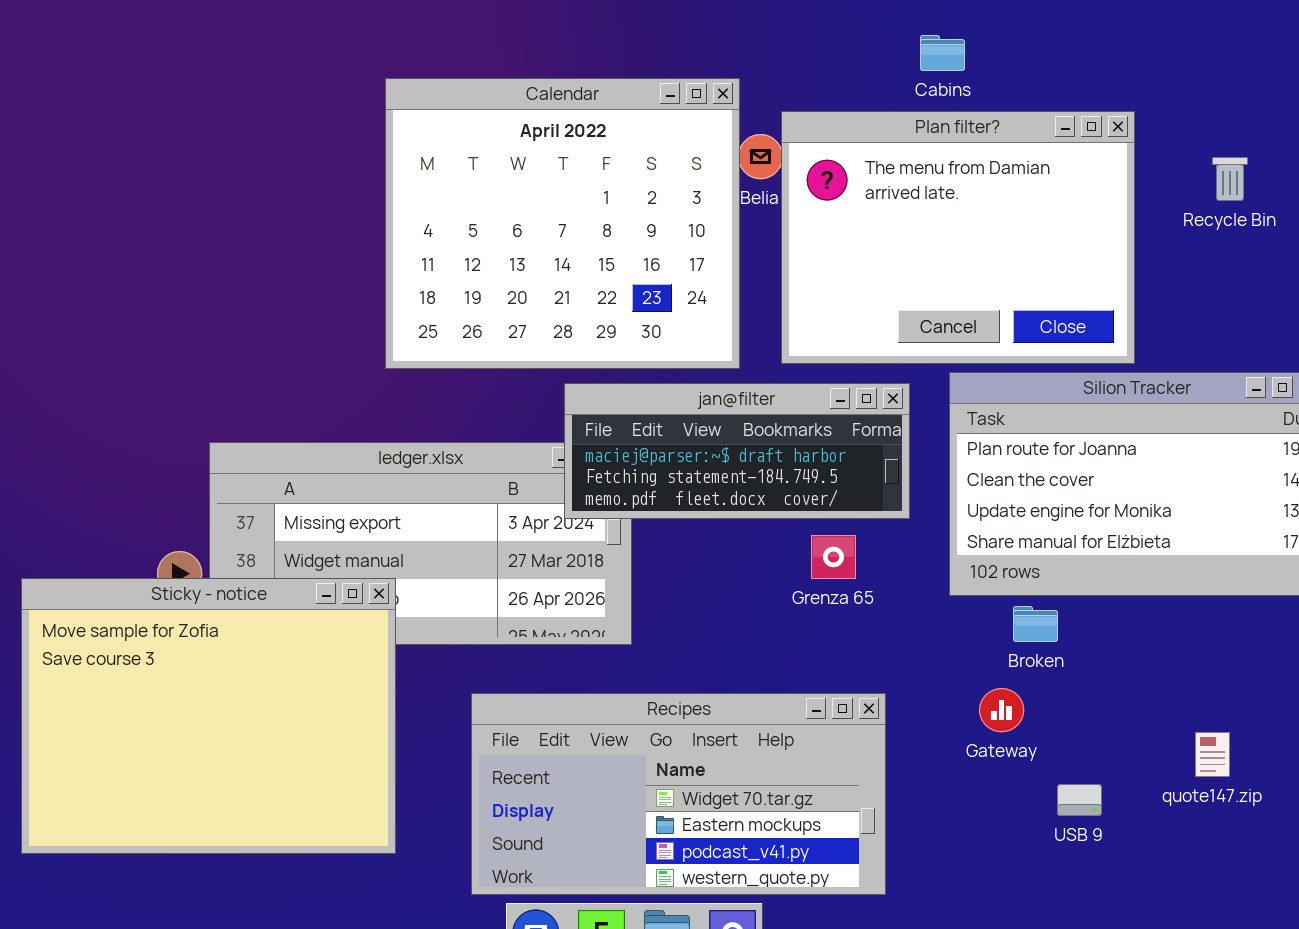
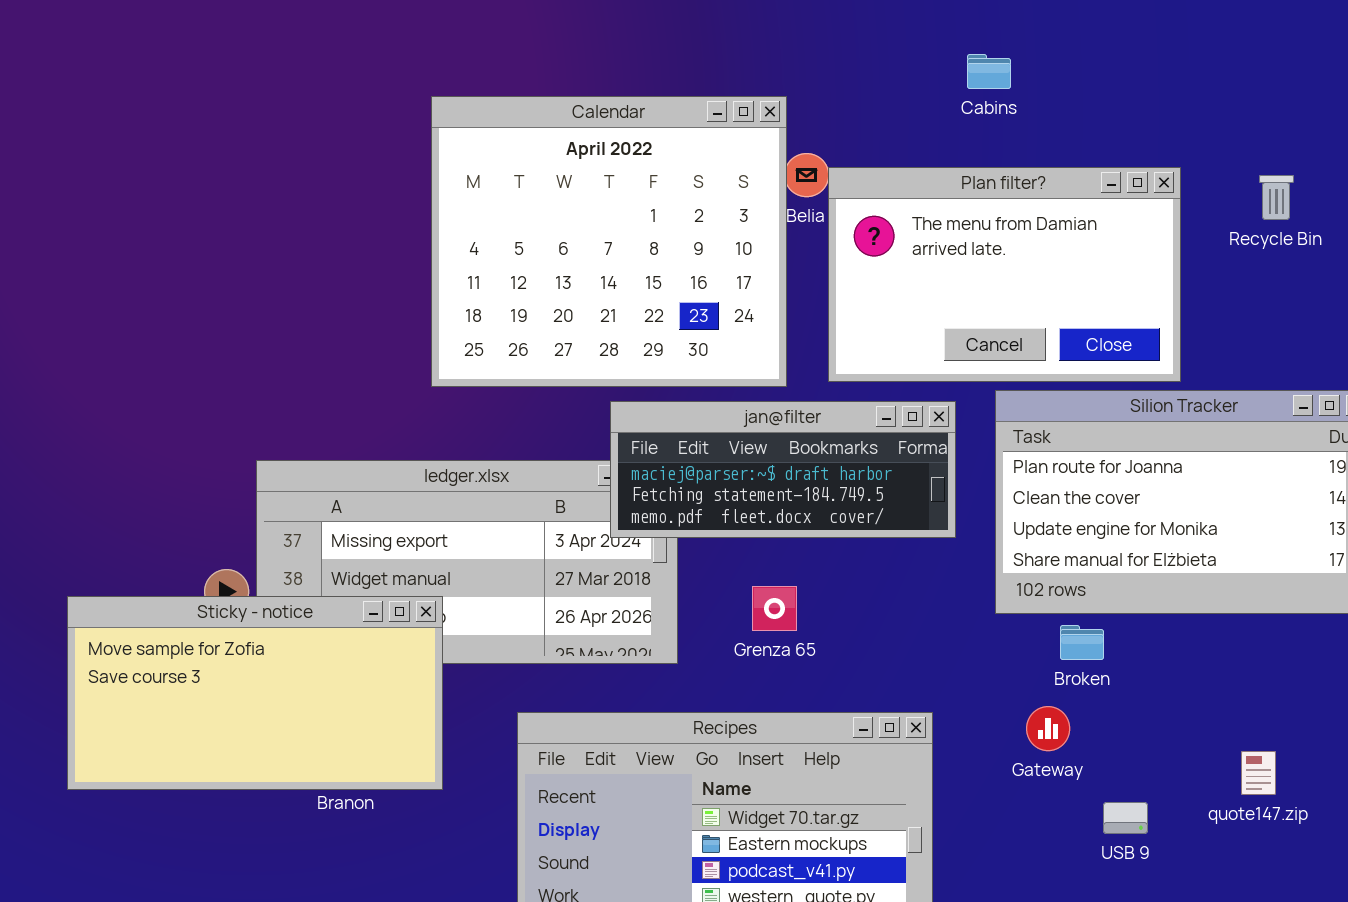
Plan filter?: [781,111,1135,364] -> [828,167,1181,382], resized
Grenza 65: [811,535,856,579] -> [752,586,797,631], moved
Sticky - notice: [21,578,396,854] -> [67,596,443,790], resized

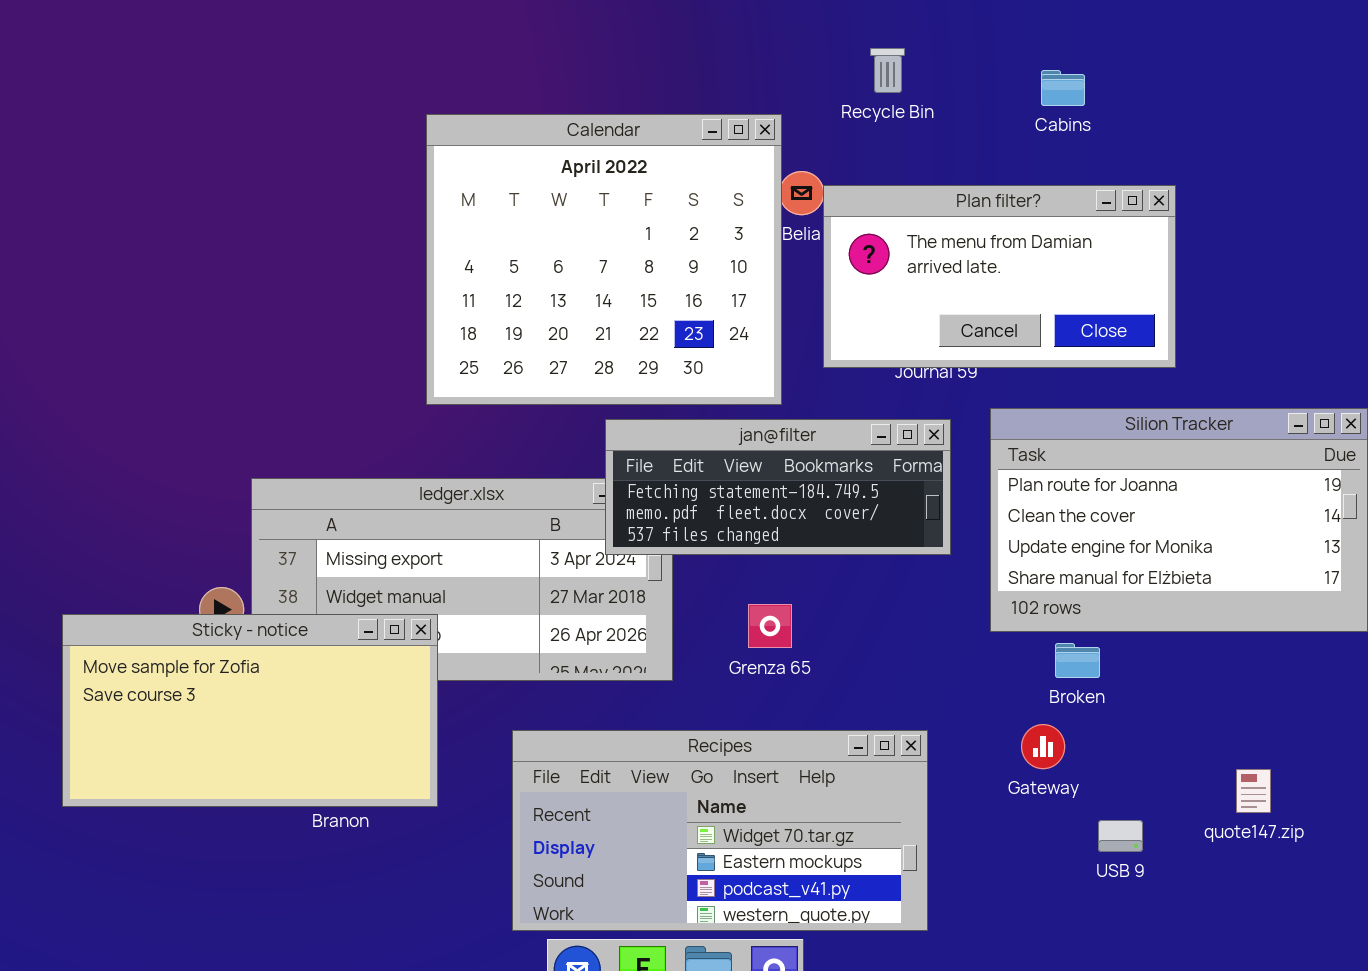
Cabins: [967,54,1011,89] -> [1041,70,1085,106], moved
Plan filter?: [828,167,1181,382] -> [823,185,1176,368], resized
Recycle Bin: [1259,175,1294,220] -> [870,48,905,93], moved
jan@filter: [610,401,956,538] -> [605,419,951,555], scrolled down 1 row

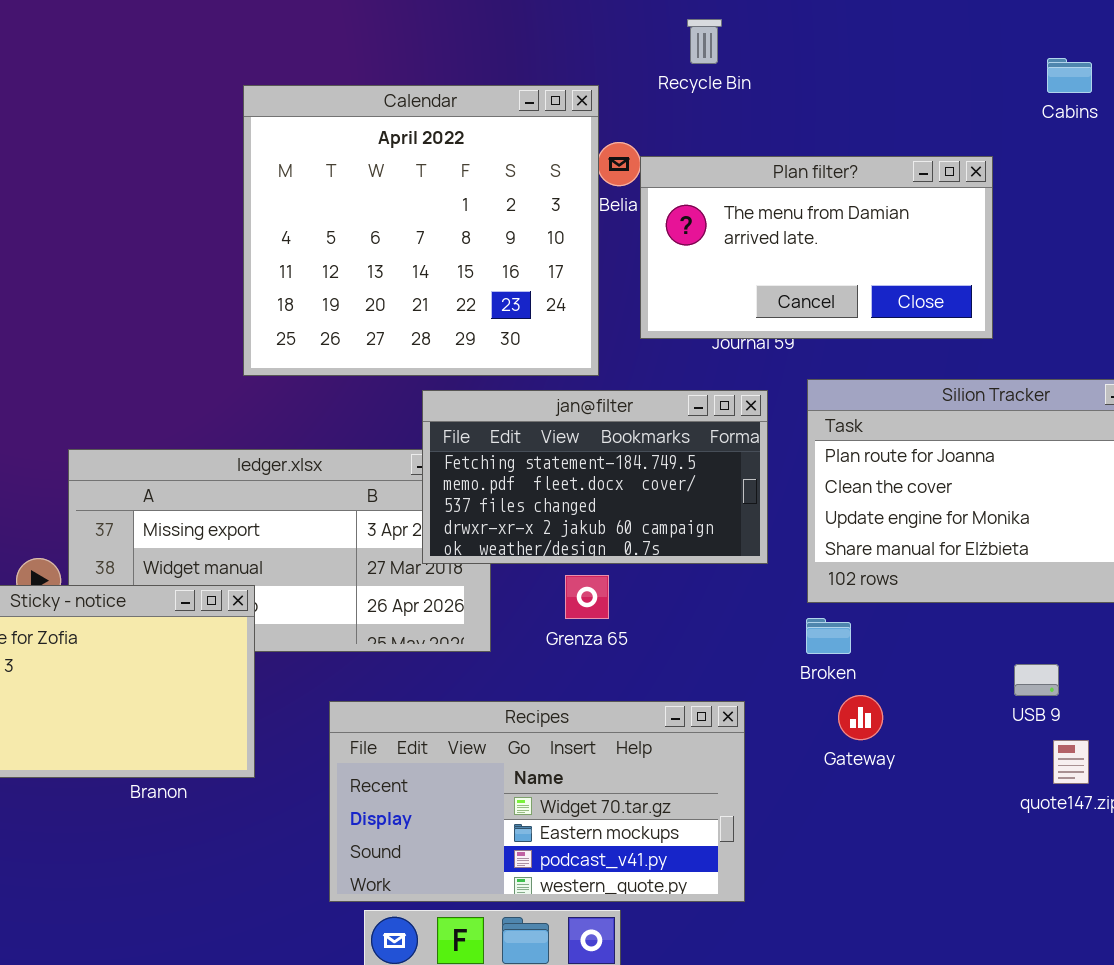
Cabins: [1041,70,1085,106] -> [1047,58,1092,93], moved
jan@filter: [605,419,951,555] -> [422,390,768,564], resized
Broken: [1055,643,1100,678] -> [806,618,851,654], moved
USB 9: [1098,820,1143,852] -> [1014,664,1059,696], moved

